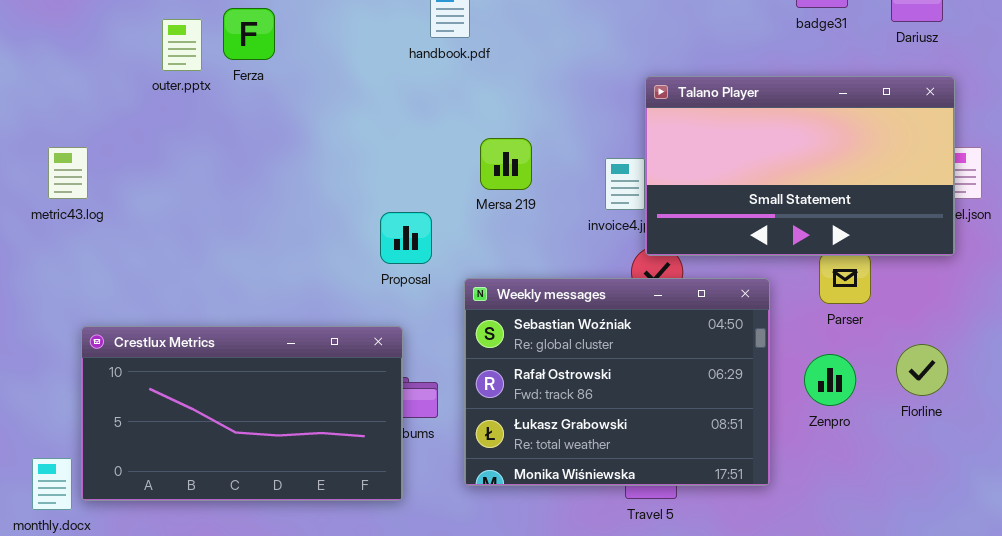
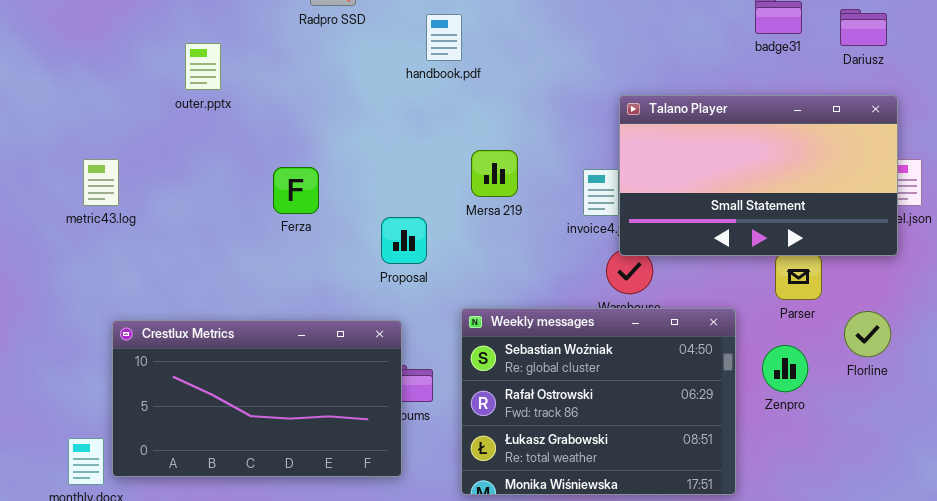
Ferza: [223,8,275,60] -> [273,167,319,214], moved
Weekly messages: [464,278,770,486] -> [461,308,736,495], moved
Florline: [896,344,948,396] -> [844,311,891,357], moved

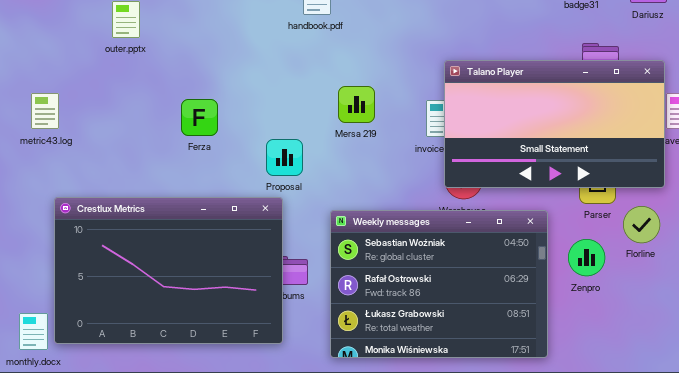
Talano Player: [619,95,898,256] -> [444,60,665,188], moved
Florline: [844,311,891,357] -> [623,206,660,243], moved
Crestlux Metrics: [112,320,402,477] -> [54,197,283,344], resized

